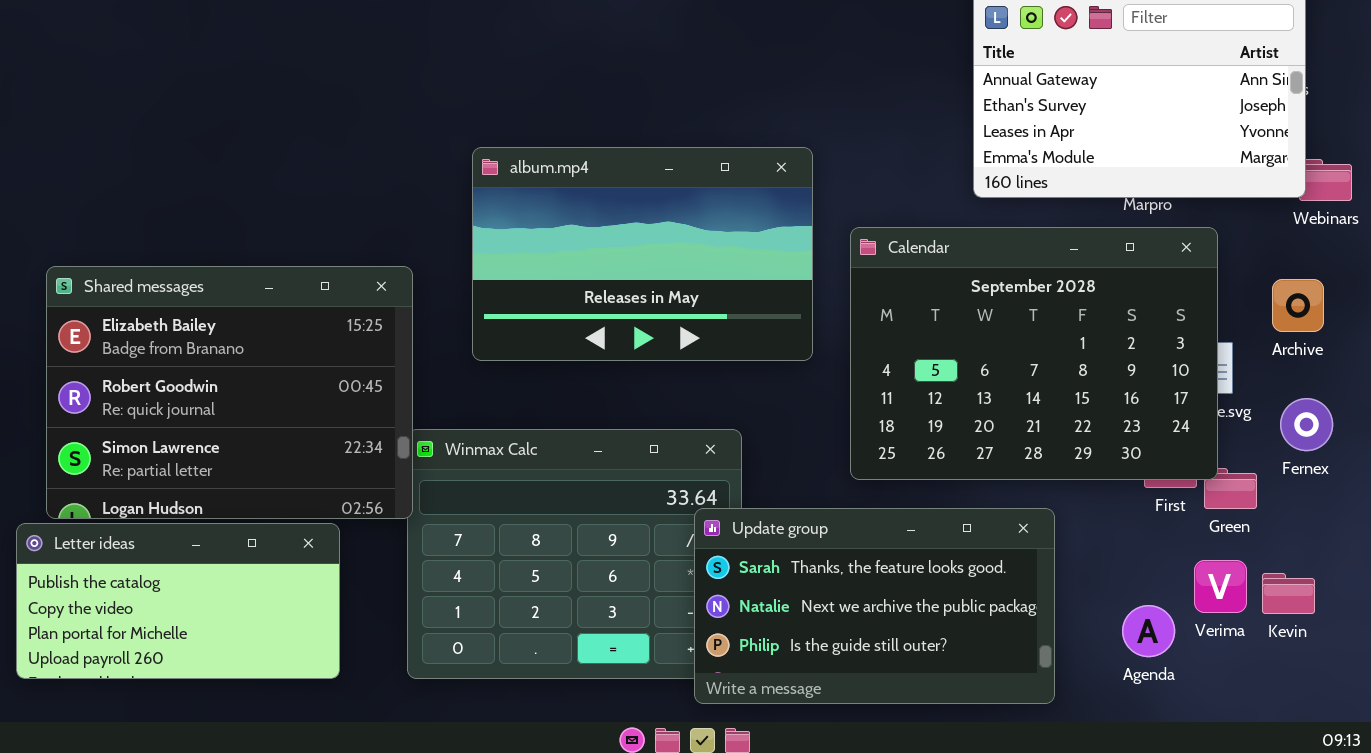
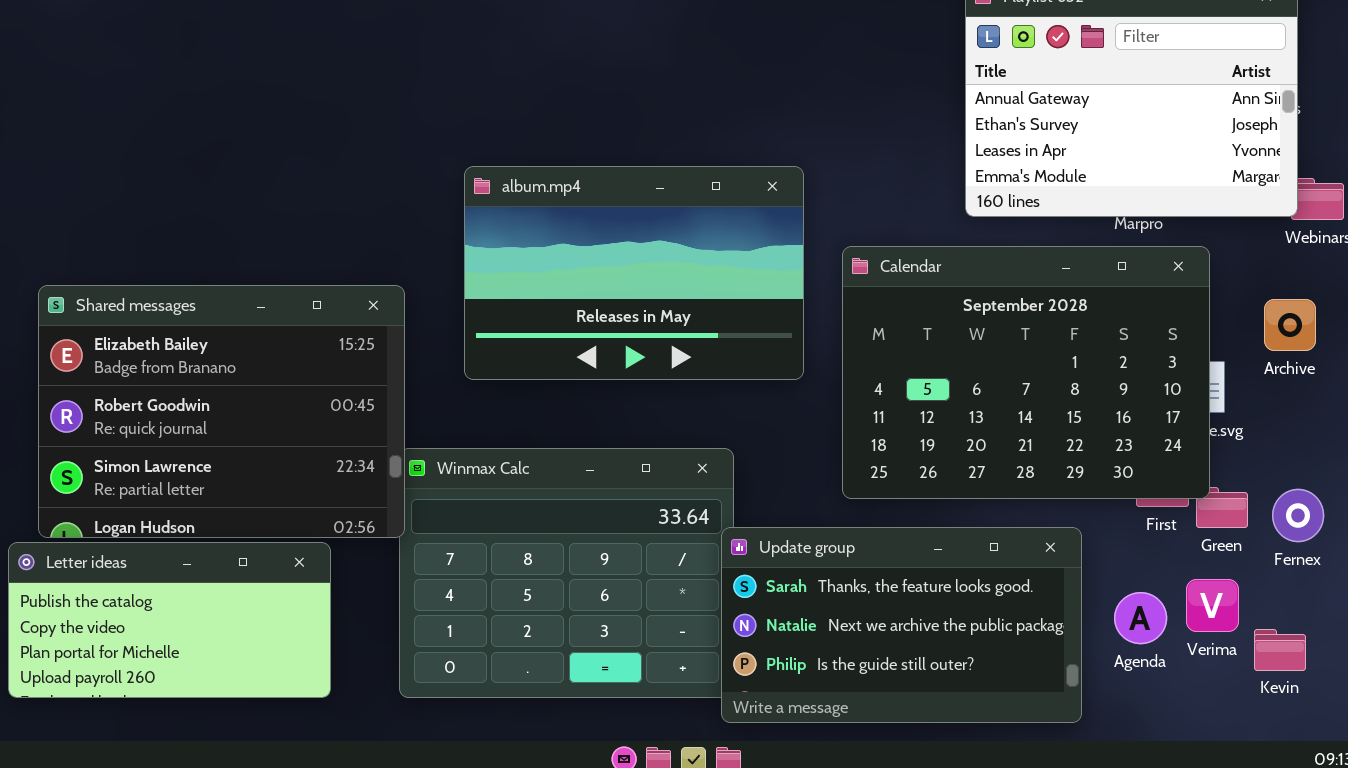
Fernex: [1280,398,1333,451] -> [1272,489,1324,542], moved
Update group: [694,508,1055,704] -> [721,527,1082,723], moved
Kevin: [1262,573,1315,614] -> [1254,629,1306,671], moved
Agenda: [1122,605,1175,657] -> [1114,592,1167,644], moved

